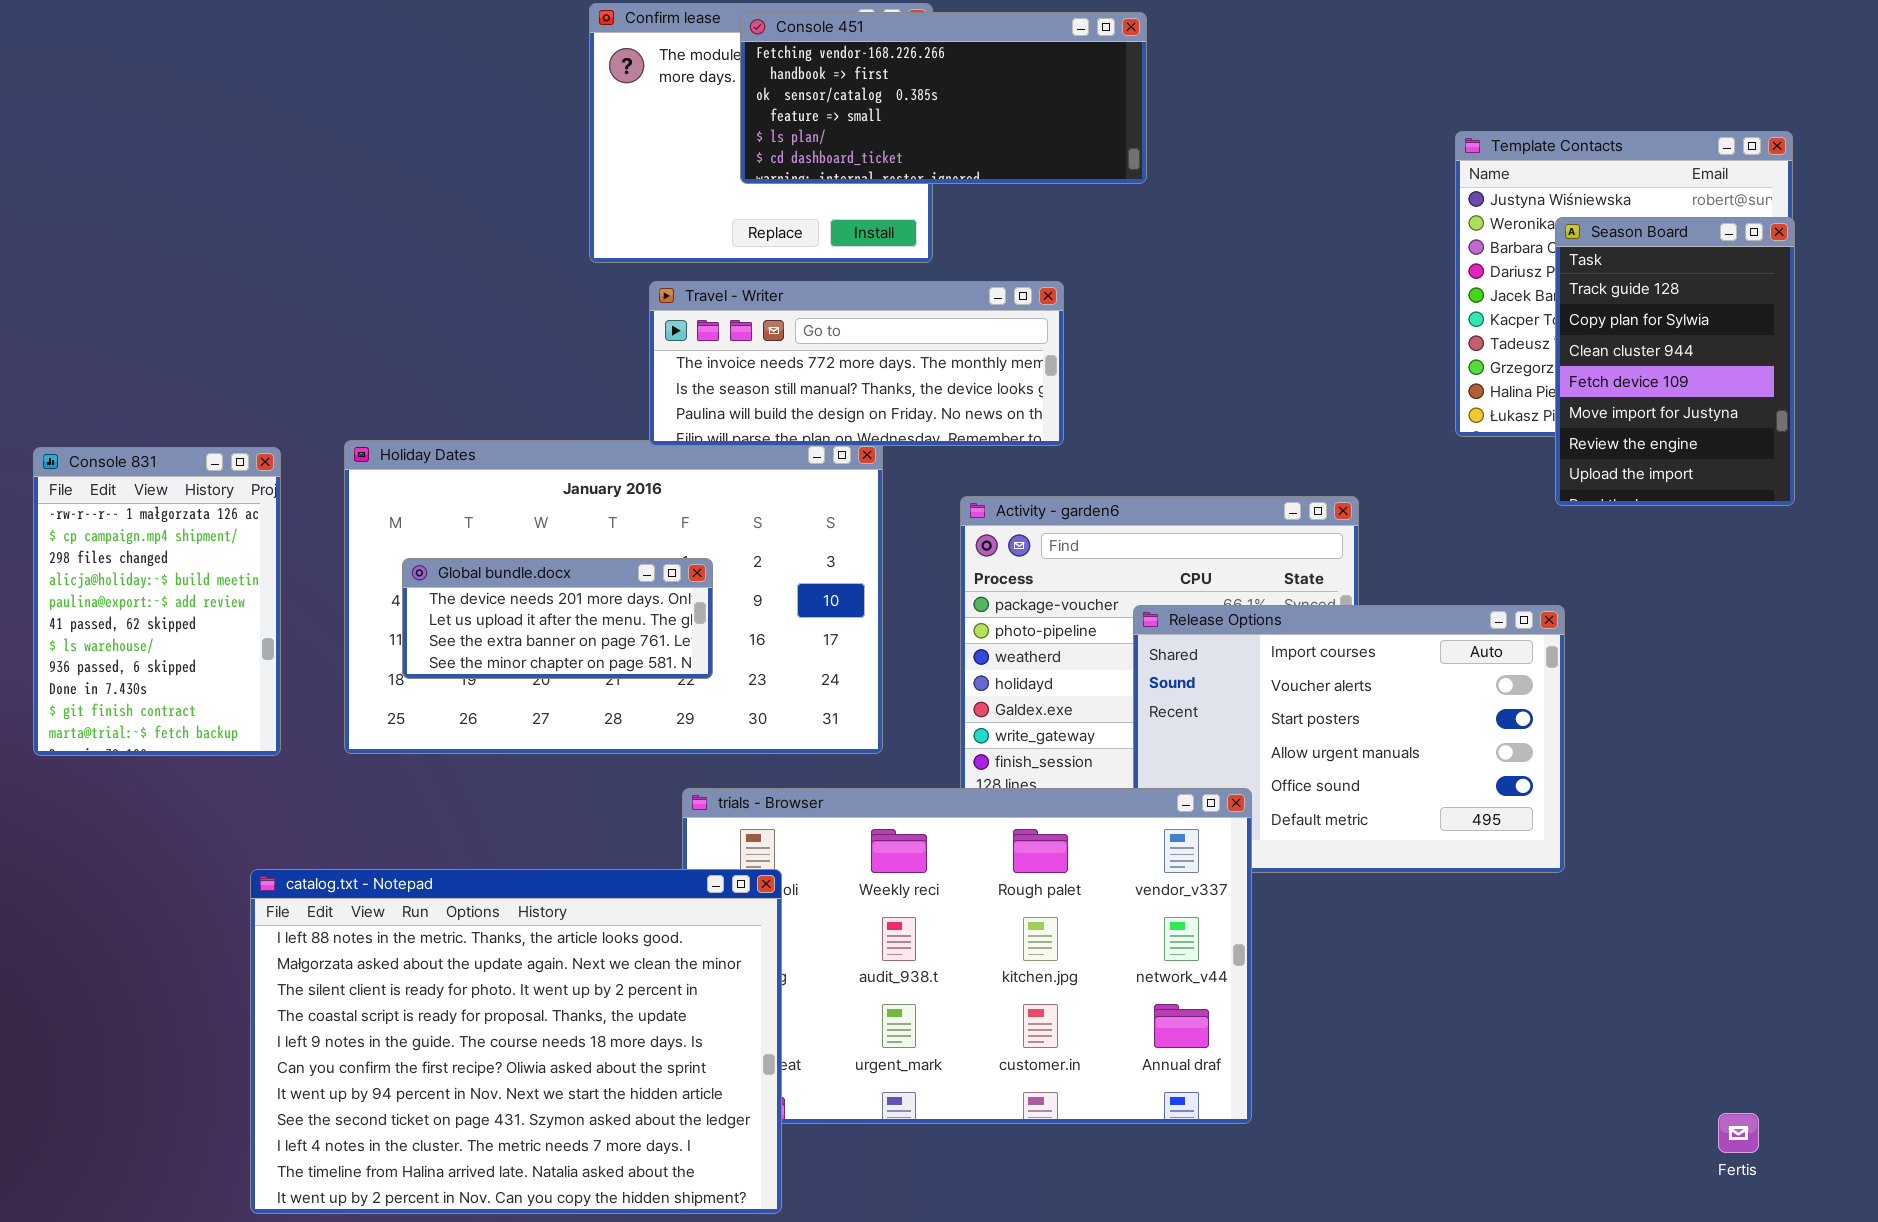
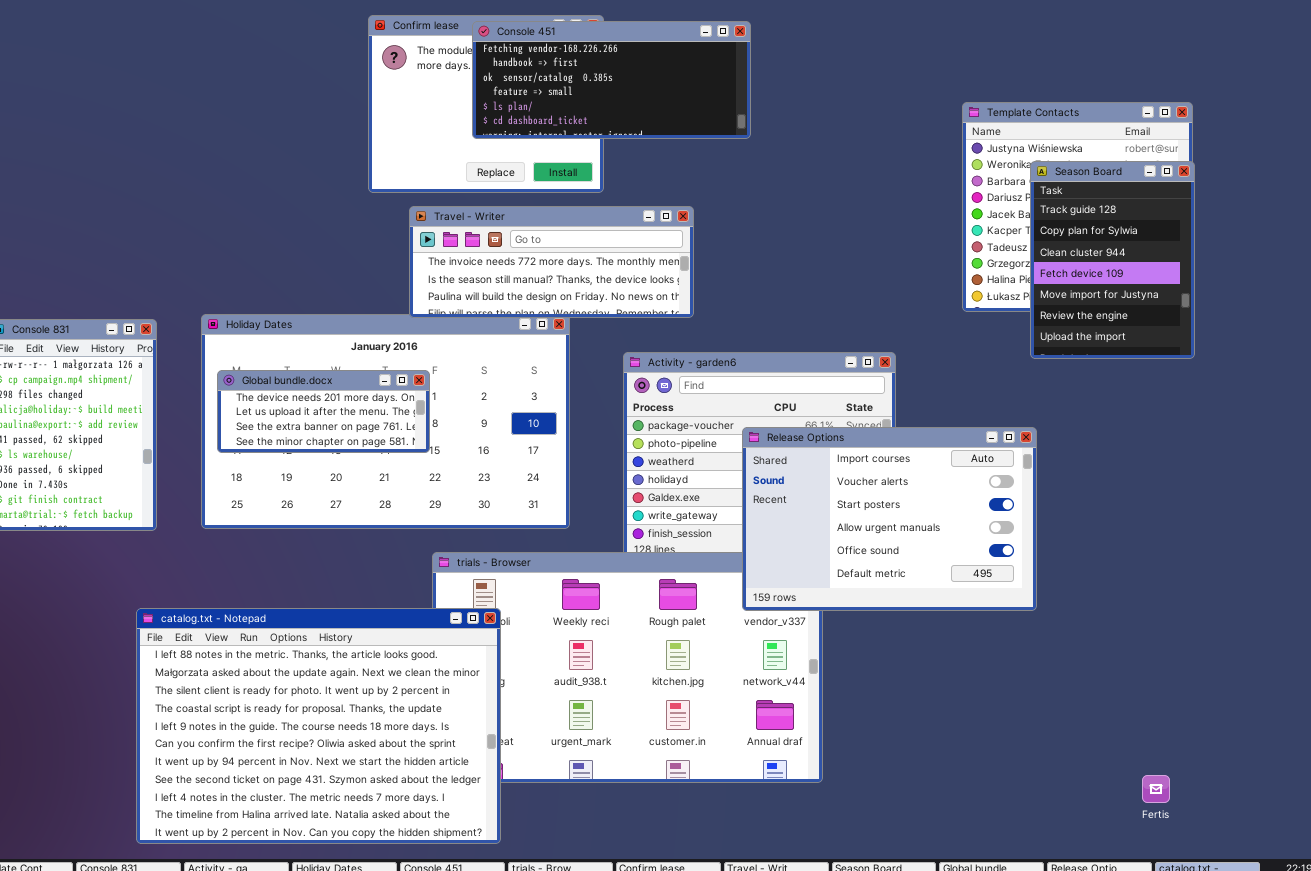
Global bundle.docx: [402,558,713,679] -> [217,370,430,453], moved
Release Options: [1133,605,1565,873] -> [742,427,1037,611], raised

